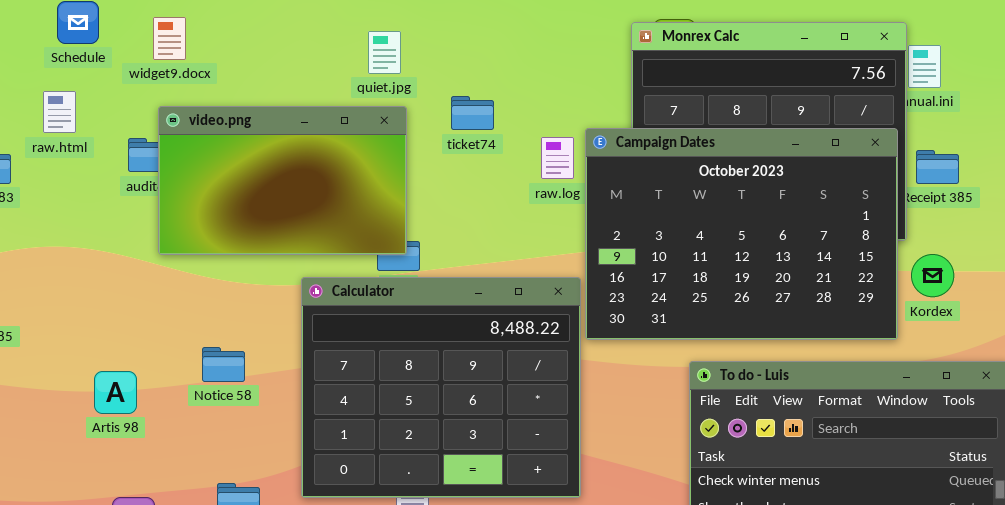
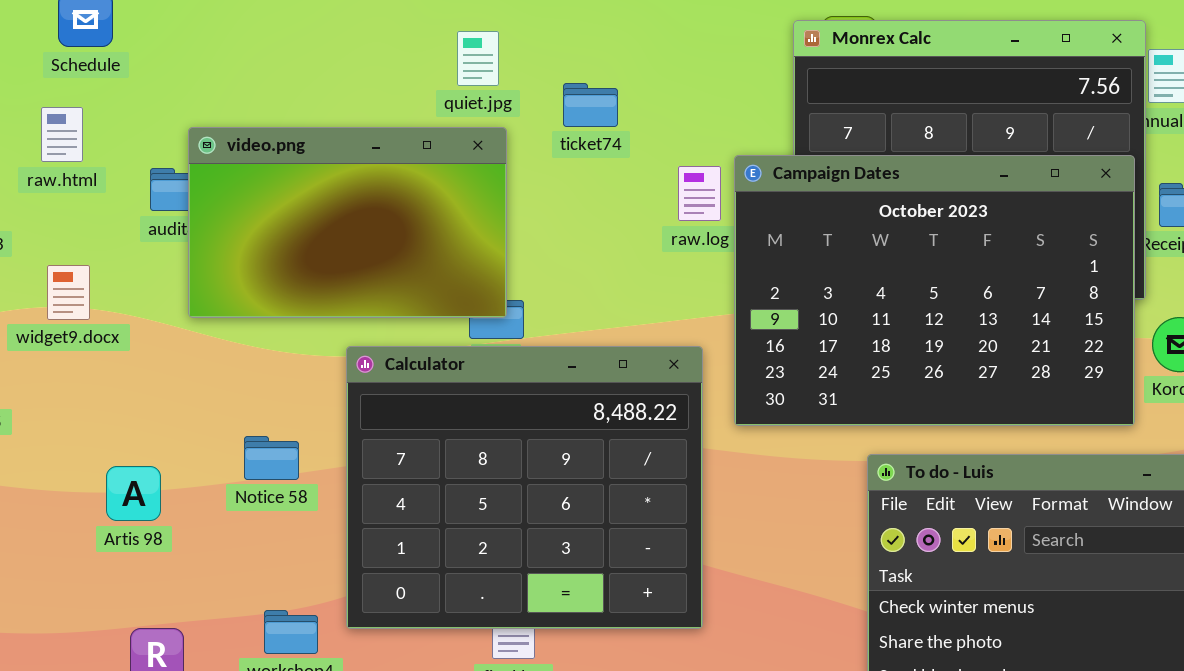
widget9.docx: [153,17,186,60] -> [47,265,90,320], moved
ticket74: [451,96,494,130] -> [563,83,618,127], moved
Calculator: [301,277,581,498] -> [346,346,703,629], moved

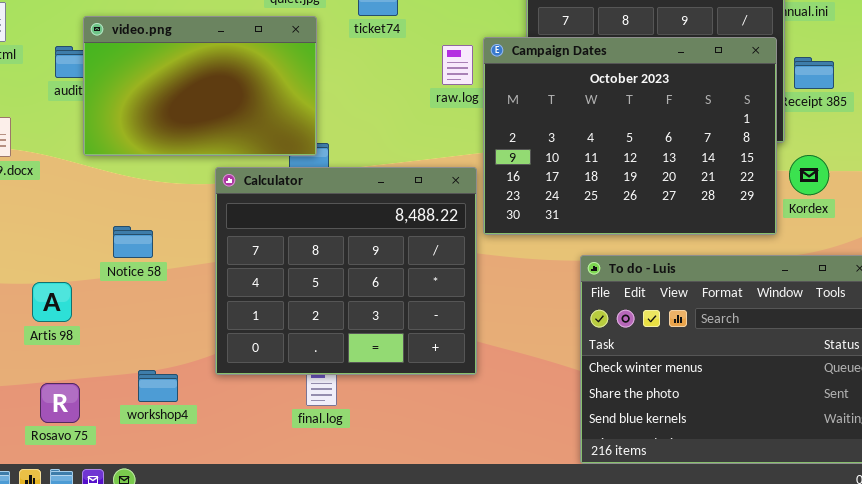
Calculator: [346,346,703,629] -> [215,167,477,375], moved
Notice 58: [244,436,299,480] -> [113,226,153,258], moved
Artis 98: [106,466,161,521] -> [32,282,72,322], moved

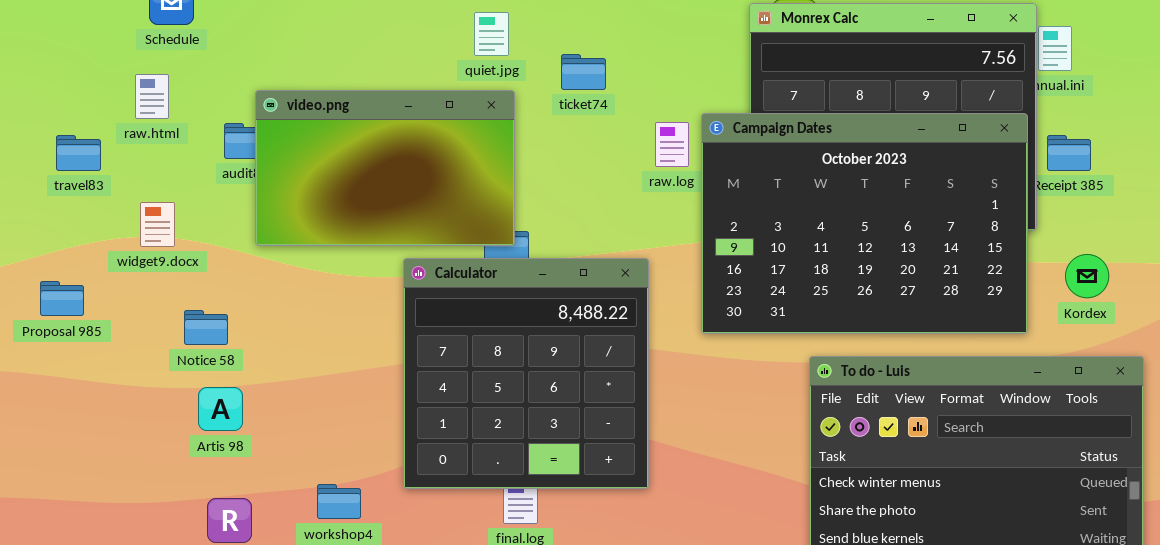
Kordex: [789,155,829,195] -> [1065,254,1109,298], moved
Calculator: [215,167,477,375] -> [403,258,649,489], resized
Notice 58: [113,226,153,258] -> [184,310,228,345], moved

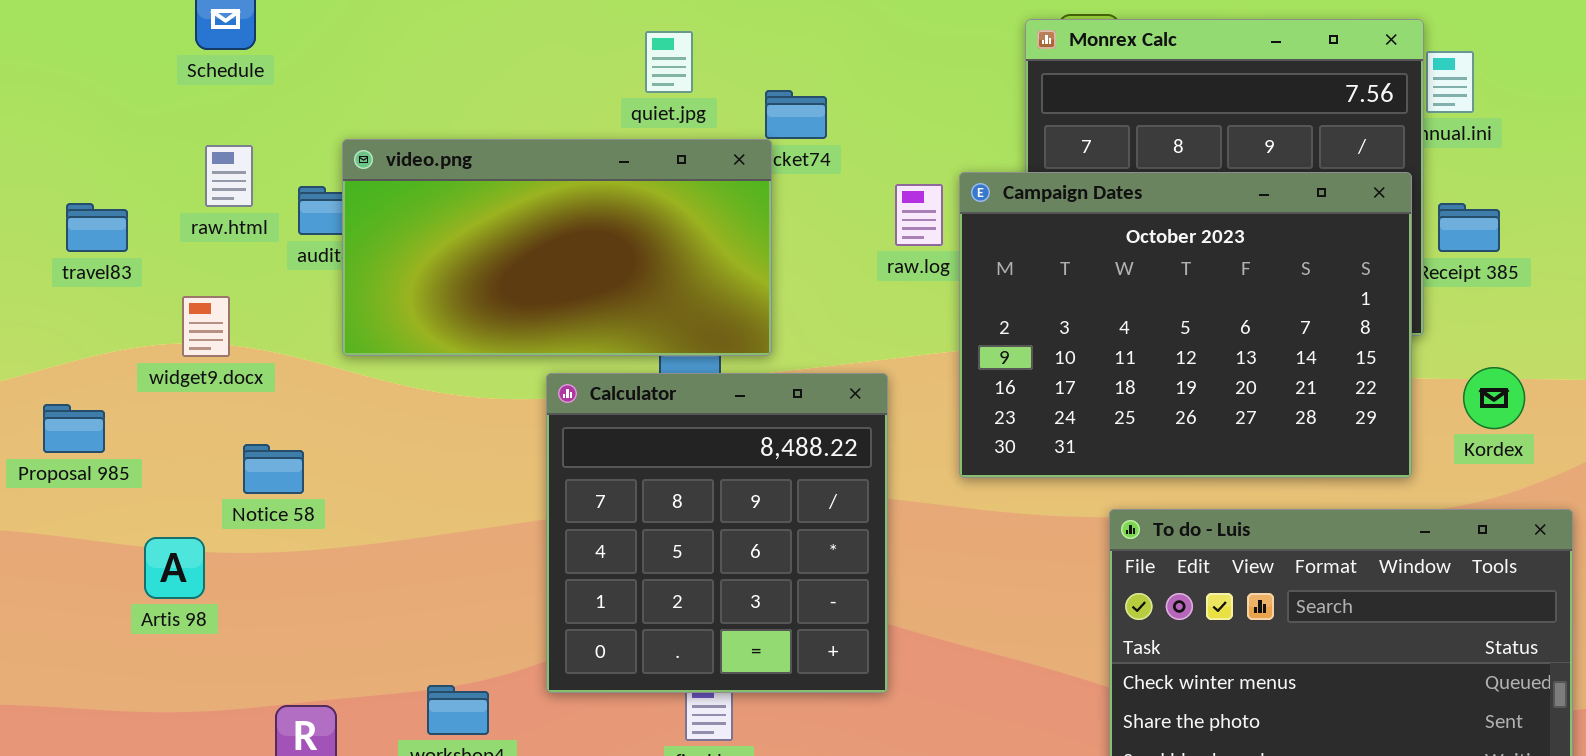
raw.html: [135,74,169,119] -> [205,145,253,207], moved
video.png: [255,90,515,246] -> [342,139,772,356], resized
Artis 98: [198,387,243,431] -> [144,537,205,599], moved

